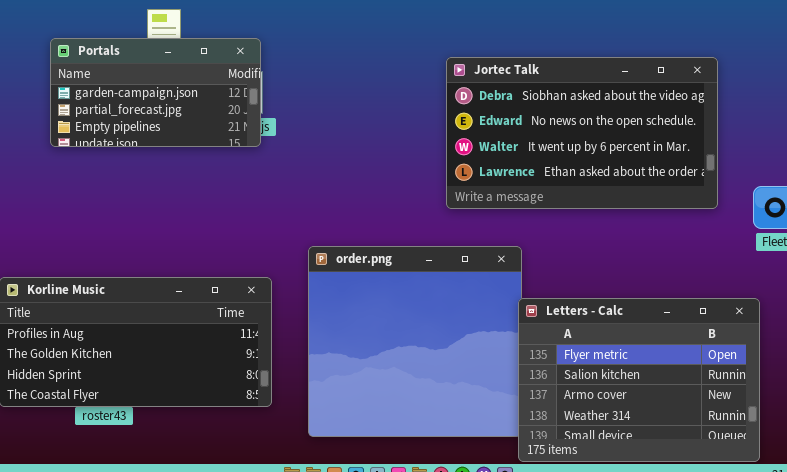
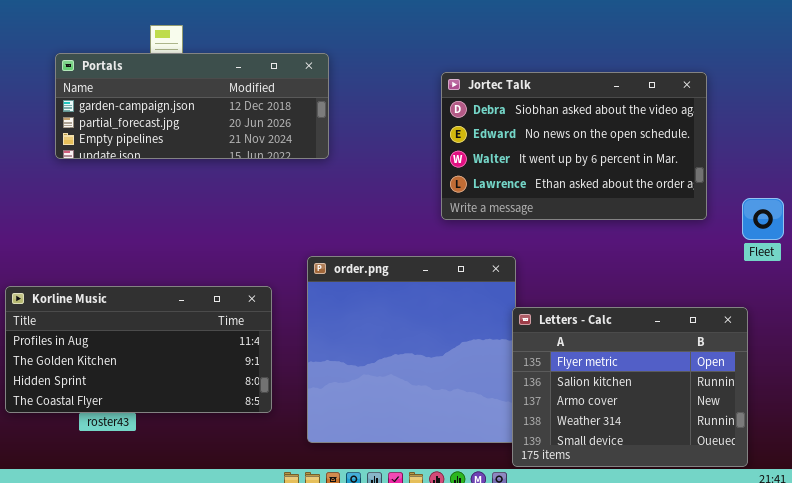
Portals: [50,38,261,147] -> [55,53,329,159], resized

